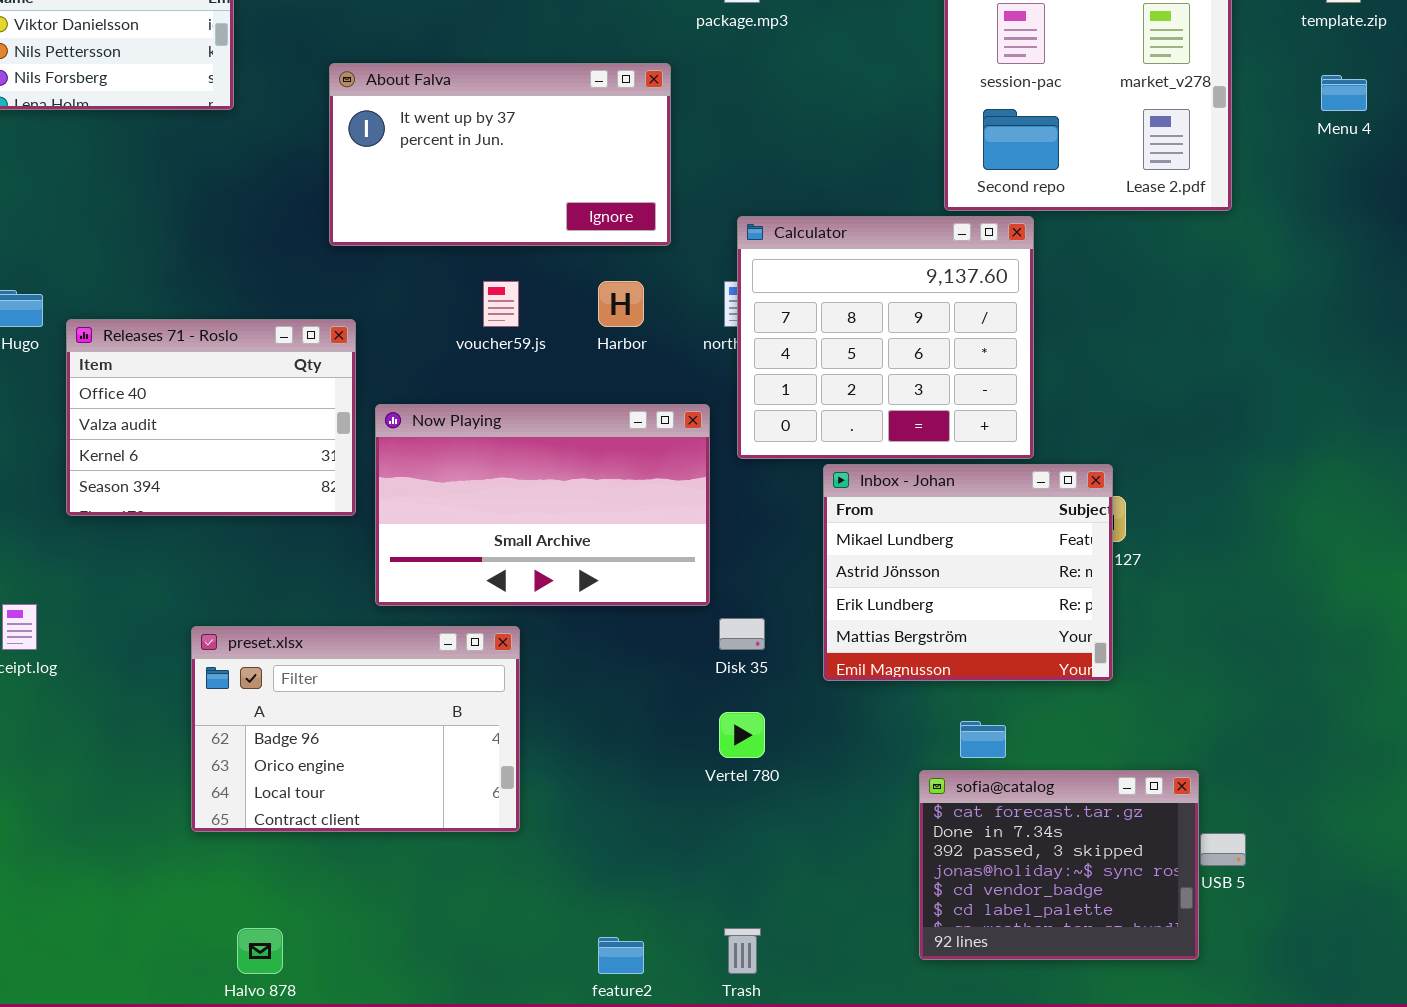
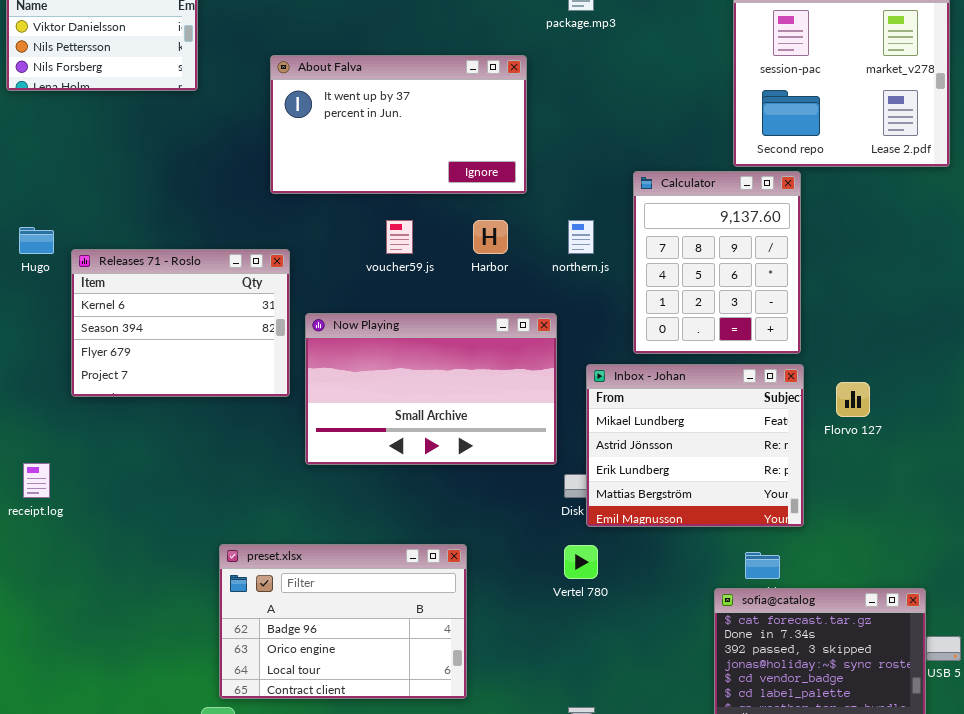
Calculator: [737,216,1034,459] -> [633,171,801,354], resized
Releases 71 - Roslo: [66,319,356,516] -> [71,249,290,397], scrolled down 2 rows
Inbox - Johan: [823,464,1113,681] -> [586,364,804,527], moved
preset.xlsx: [191,626,520,832] -> [219,544,467,699], moved

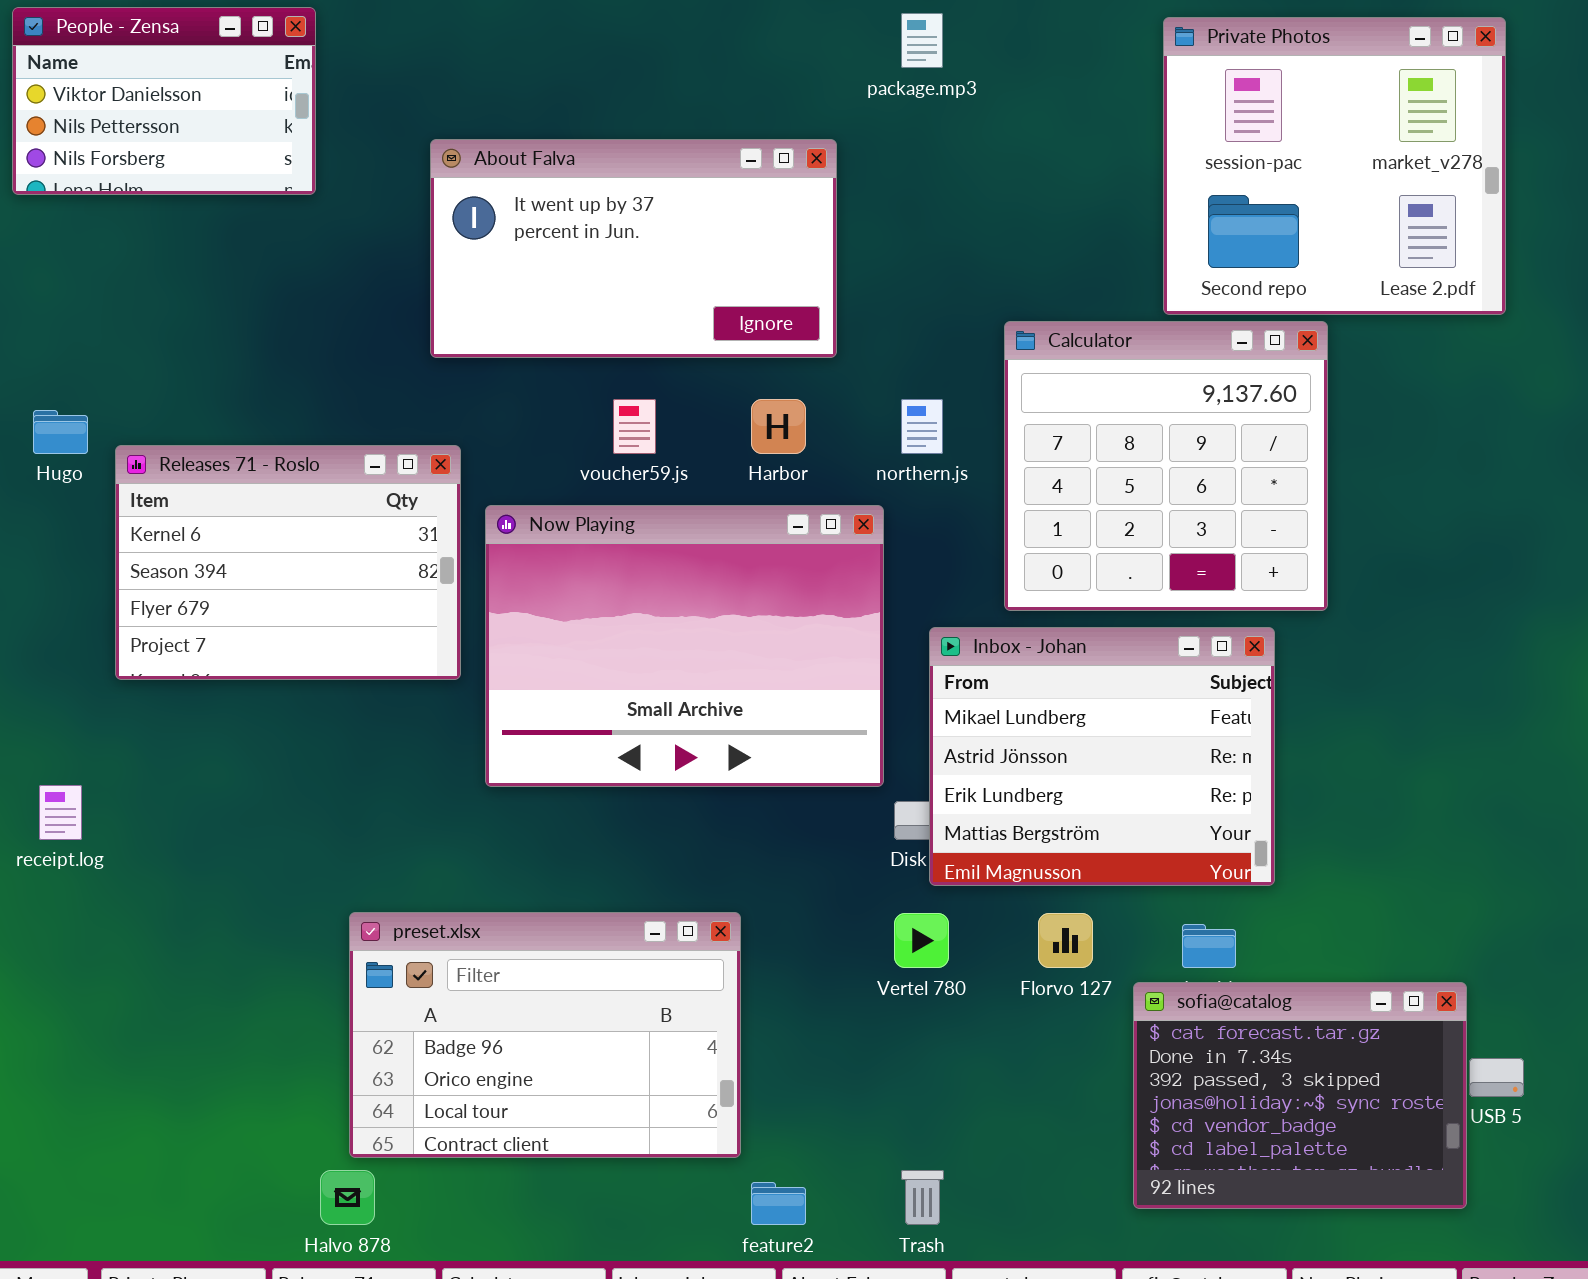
Calculator: [633,171,801,354] -> [1004,321,1328,611], resized
Now Playing: [305,313,557,465] -> [485,505,884,787], resized
Florvo 127: [836,382,870,417] -> [1038,913,1093,968], moved

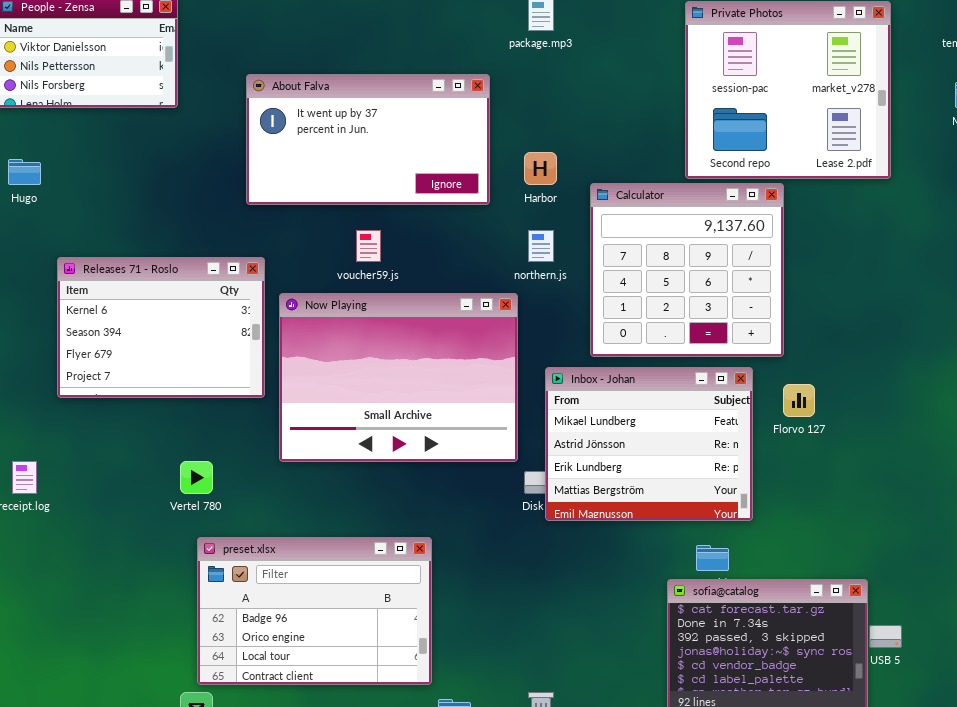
Harbor: [751,399,806,454] -> [524,152,557,185], moved
Hugo: [33,410,88,454] -> [8,159,41,185], moved
Vertel 780: [894,913,949,968] -> [180,461,213,494], moved
Florvo 127: [1038,913,1093,968] -> [783,384,815,417], moved

